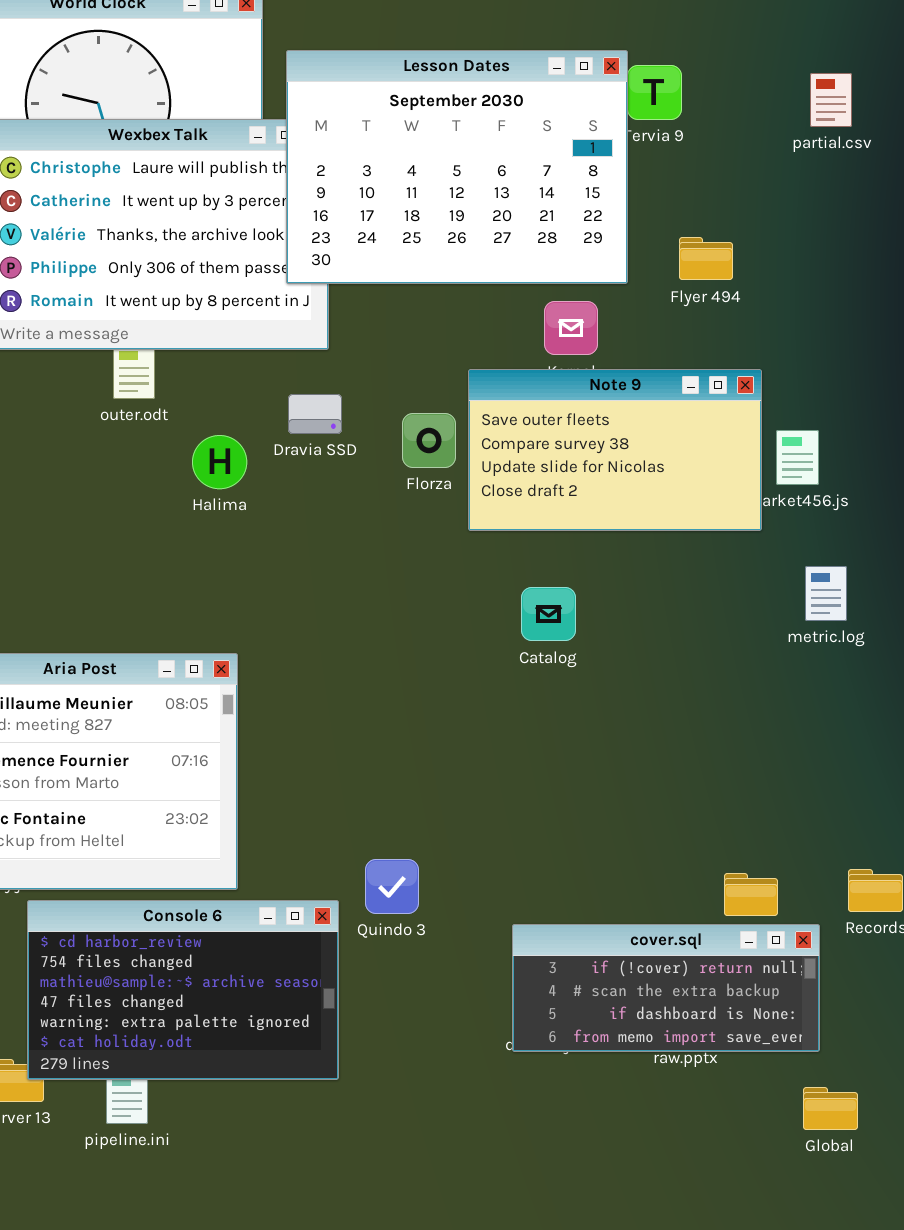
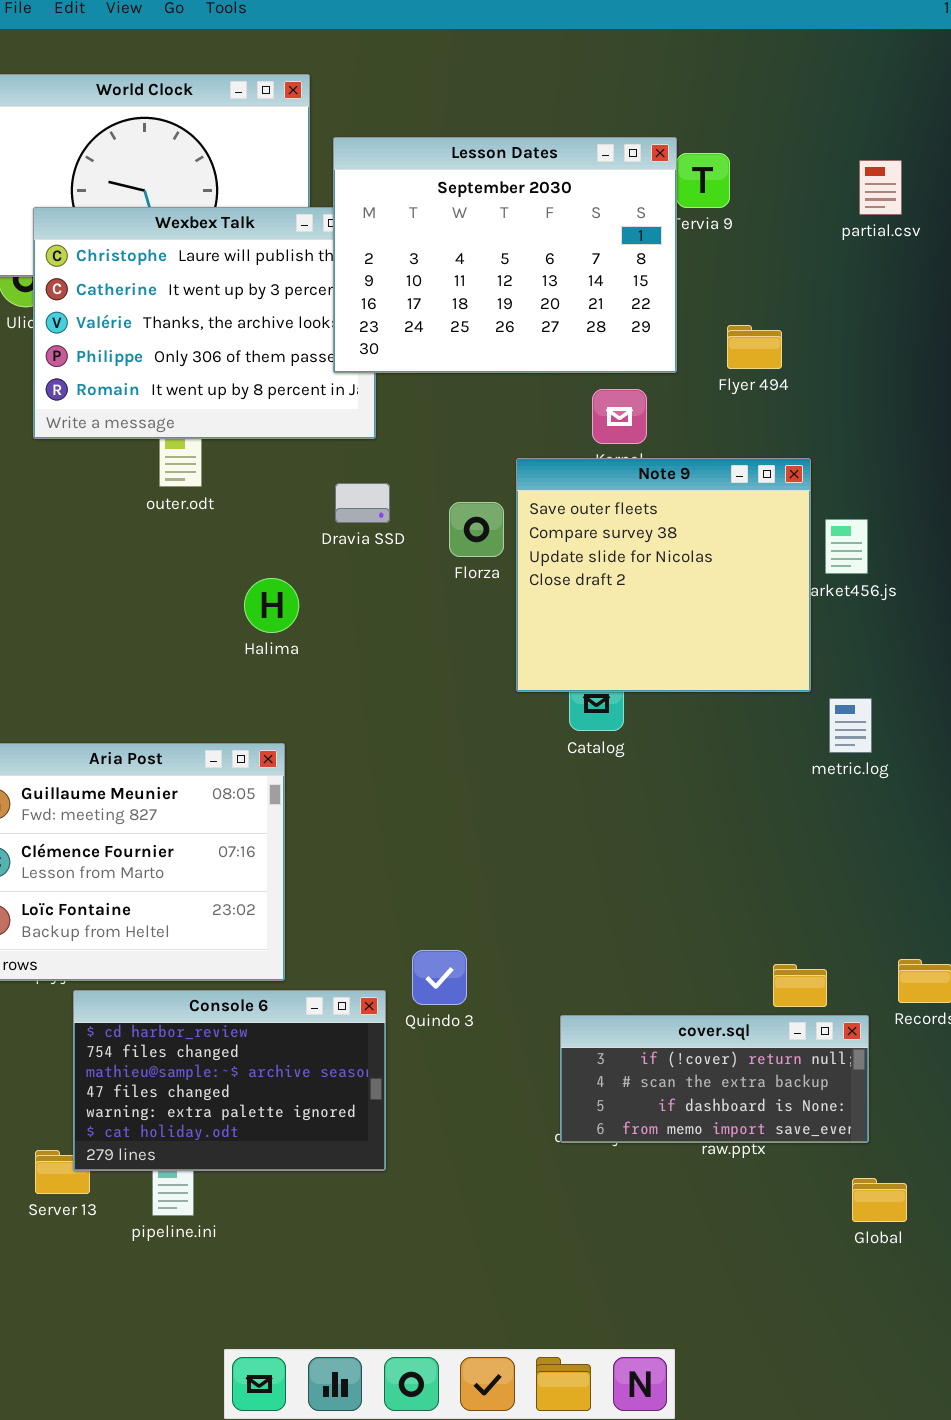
Note 9: [468,369,762,531] -> [516,458,811,692], resized
Halima: [192,435,247,489] -> [244,578,299,633], moved
metric.log: [805,566,847,621] -> [829,698,872,753], moved

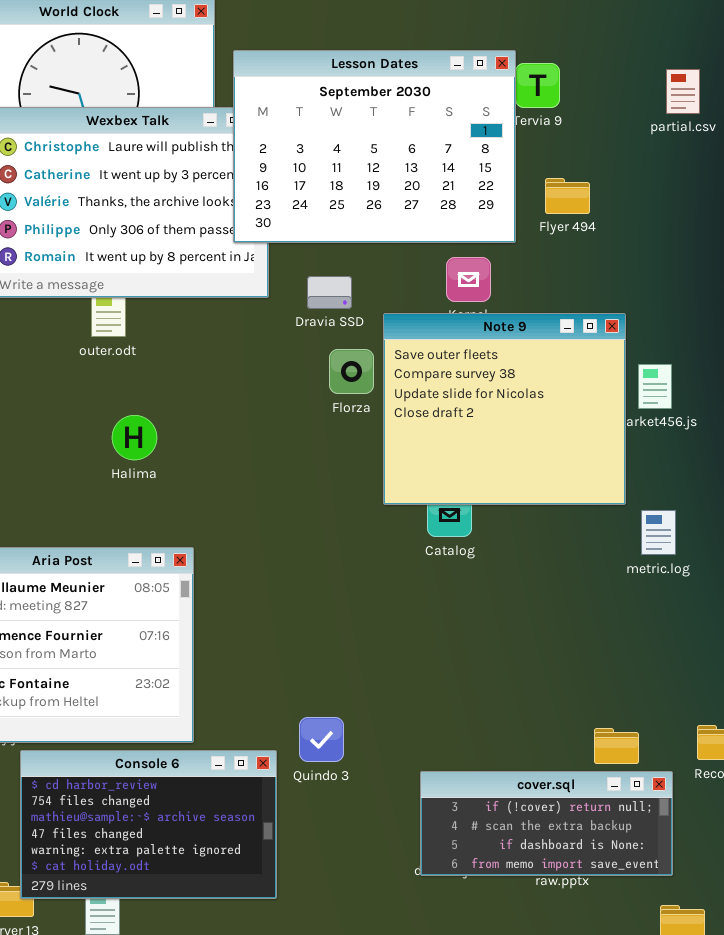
Flyer 494: [727,325,782,369] -> [545,178,590,214], moved
Dravia SSD: [335,483,390,523] -> [307,276,352,309], moved
Halima: [244,578,299,633] -> [112,415,157,460], moved

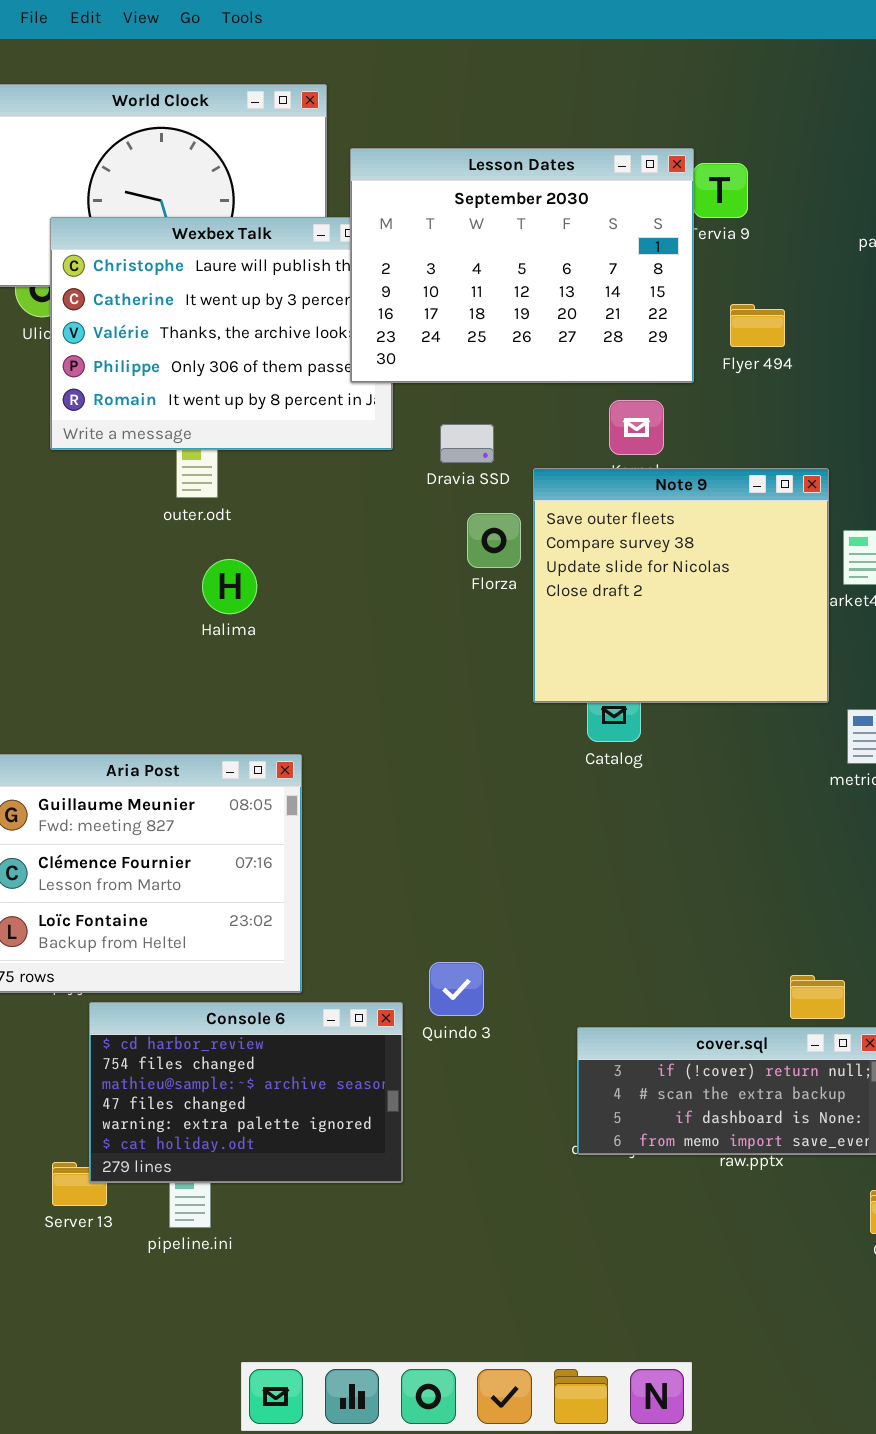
Halima: [112,415,157,460] -> [202,559,257,614], moved

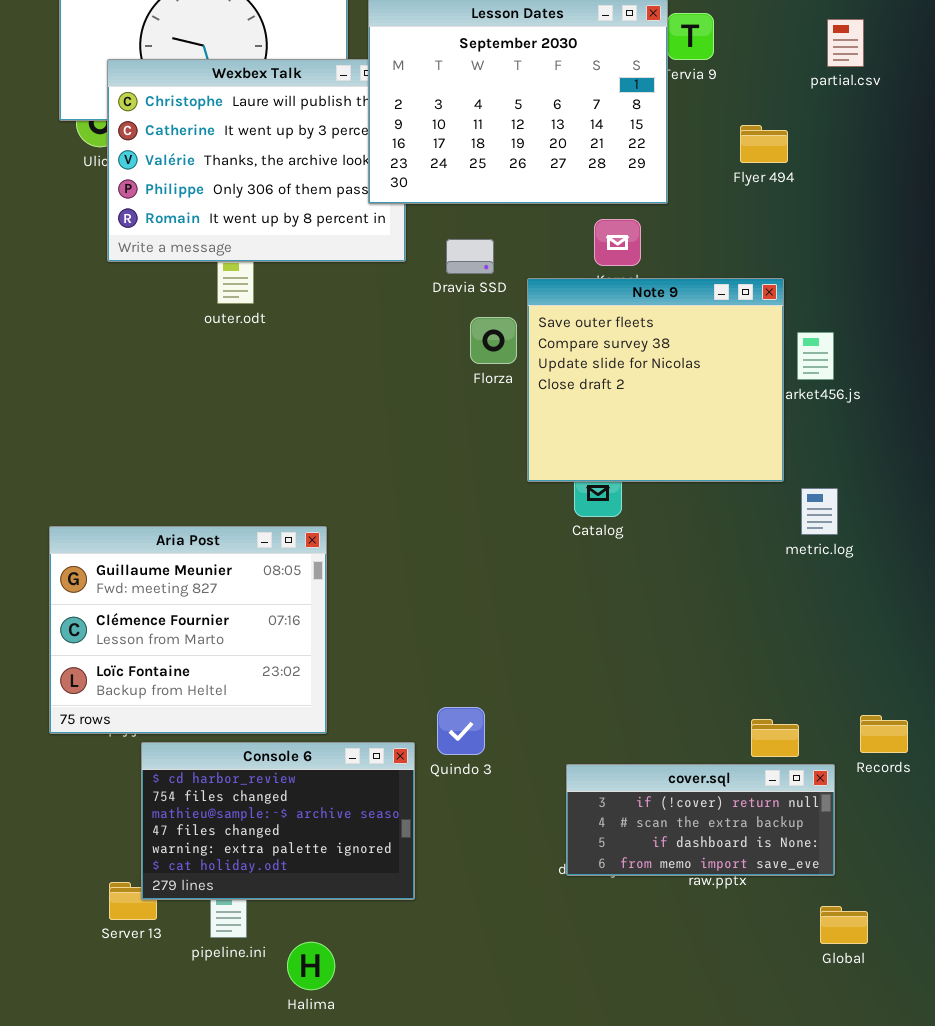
Flyer 494: [730,304,785,347] -> [740,125,788,163], moved
Halima: [202,559,257,614] -> [287,942,335,990], moved

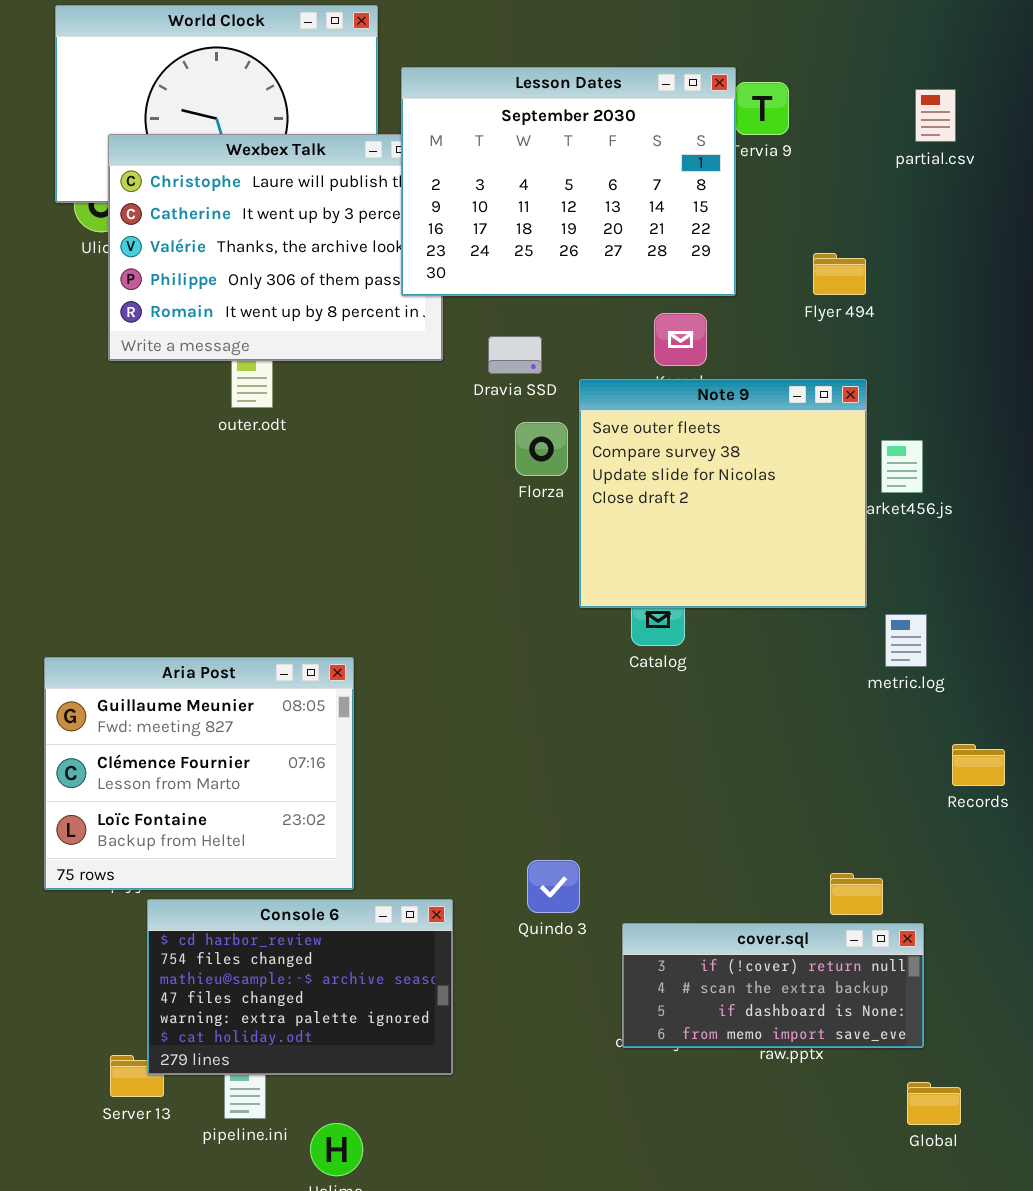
Flyer 494: [740,125,788,163] -> [813,253,866,295], moved
Quindo 3: [437,707,485,755] -> [527,860,580,913], moved
Records: [860,715,908,753] -> [952,744,1005,786], moved

